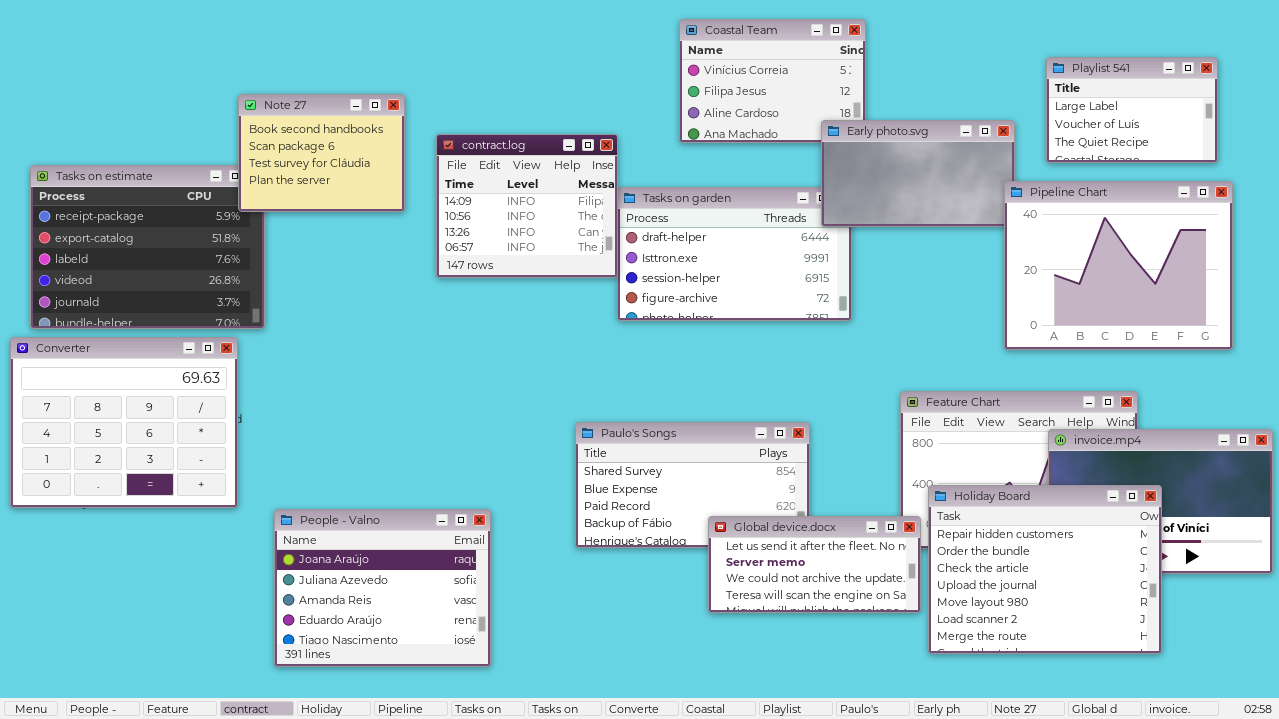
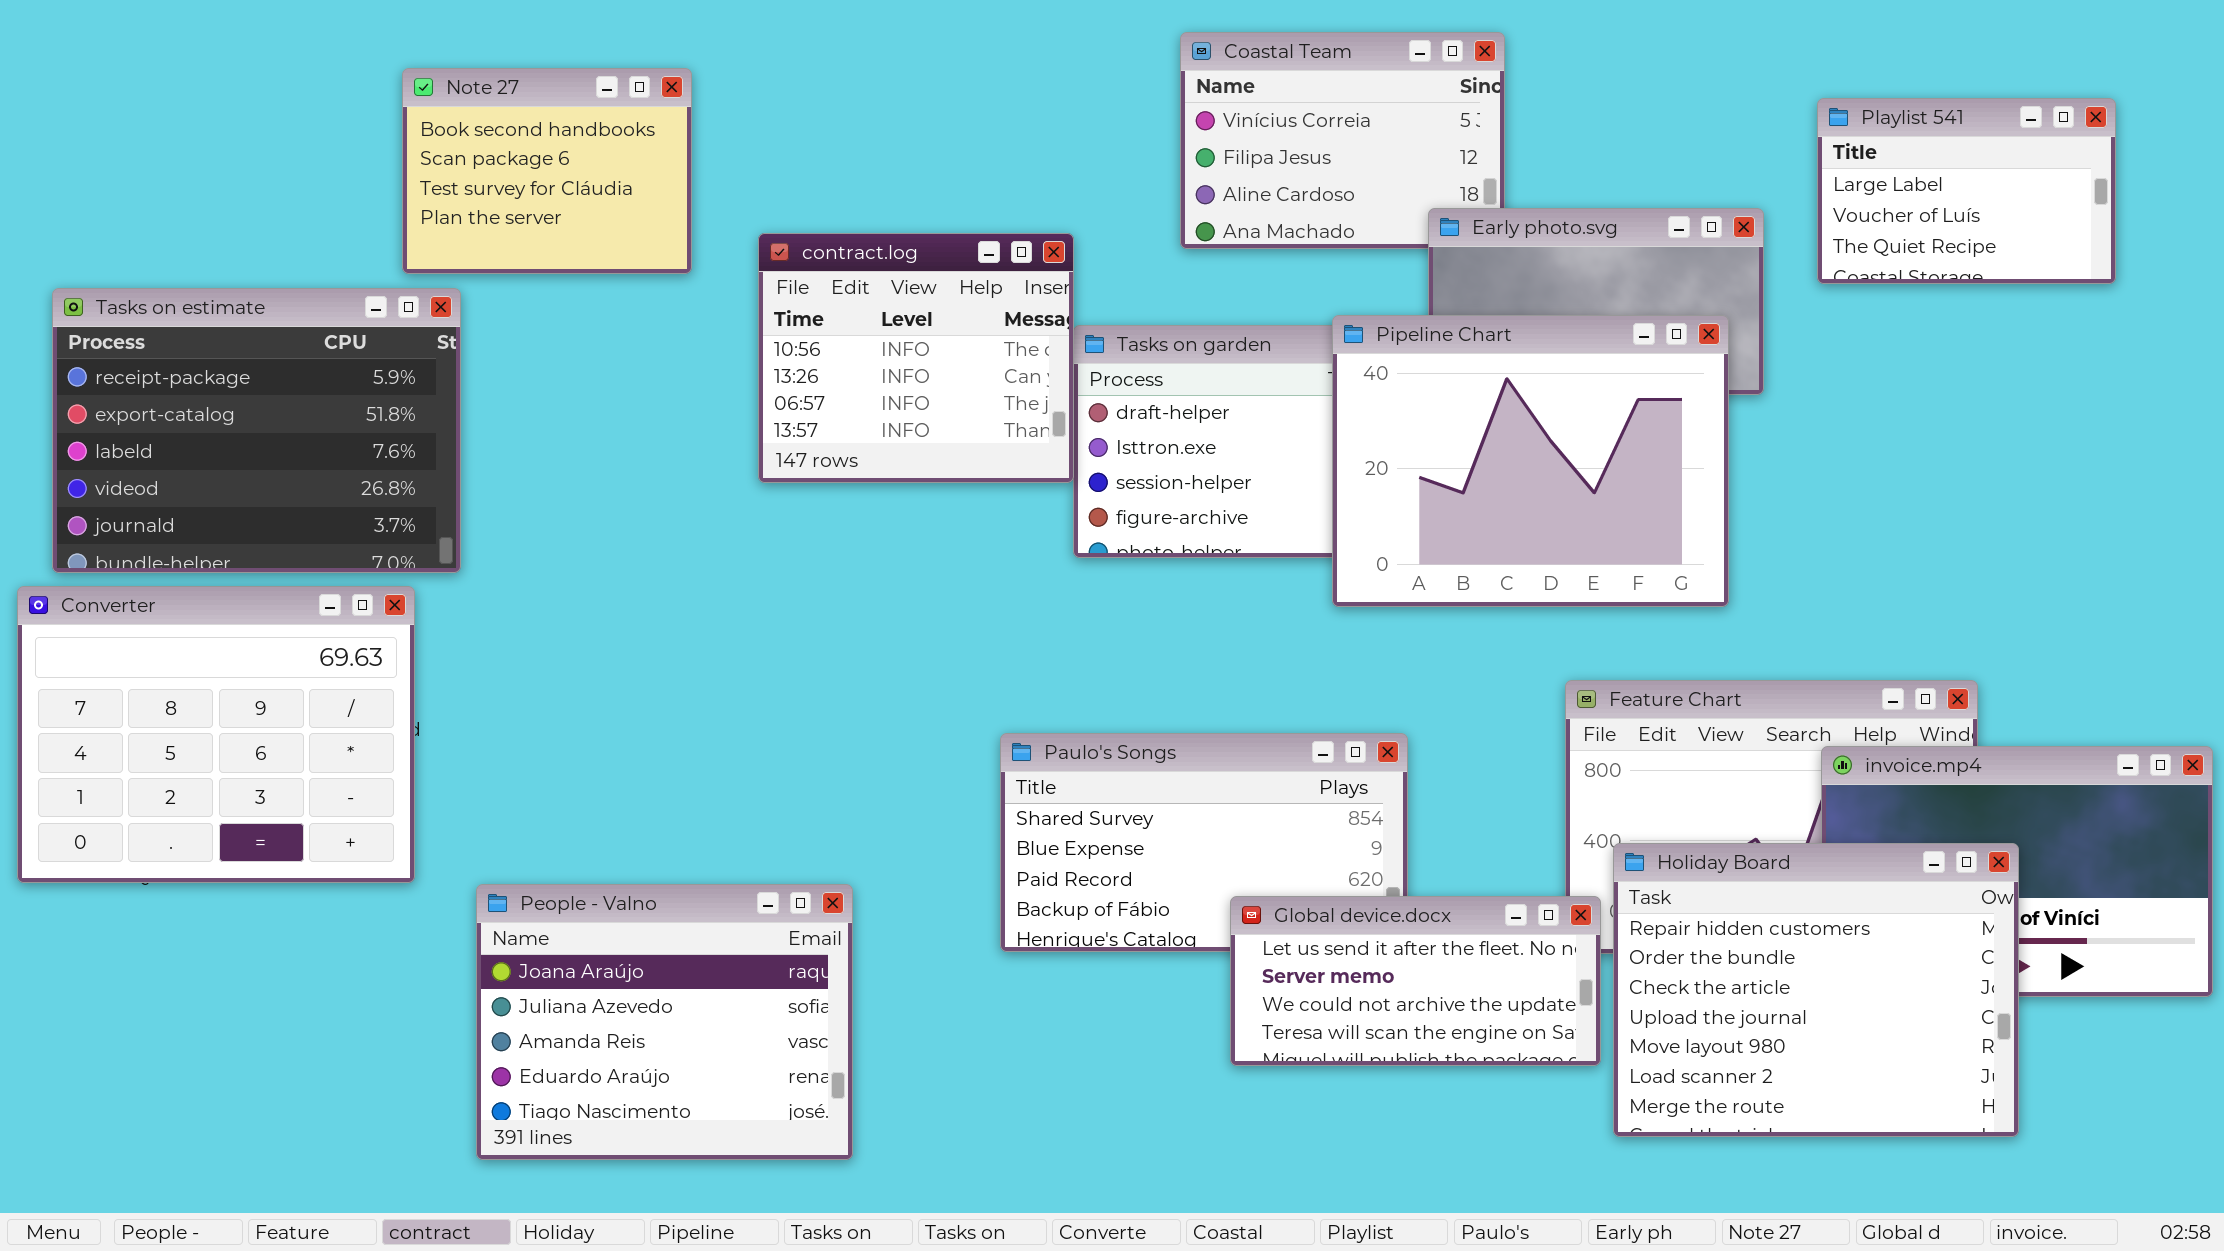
Note 27: [238,94,405,212] -> [402,68,692,274], moved
contract.log: [436,134,618,278] -> [758,233,1074,483], scrolled down 1 row
Pipeline Chart: [1004,181,1233,350] -> [1332,315,1729,607], moved

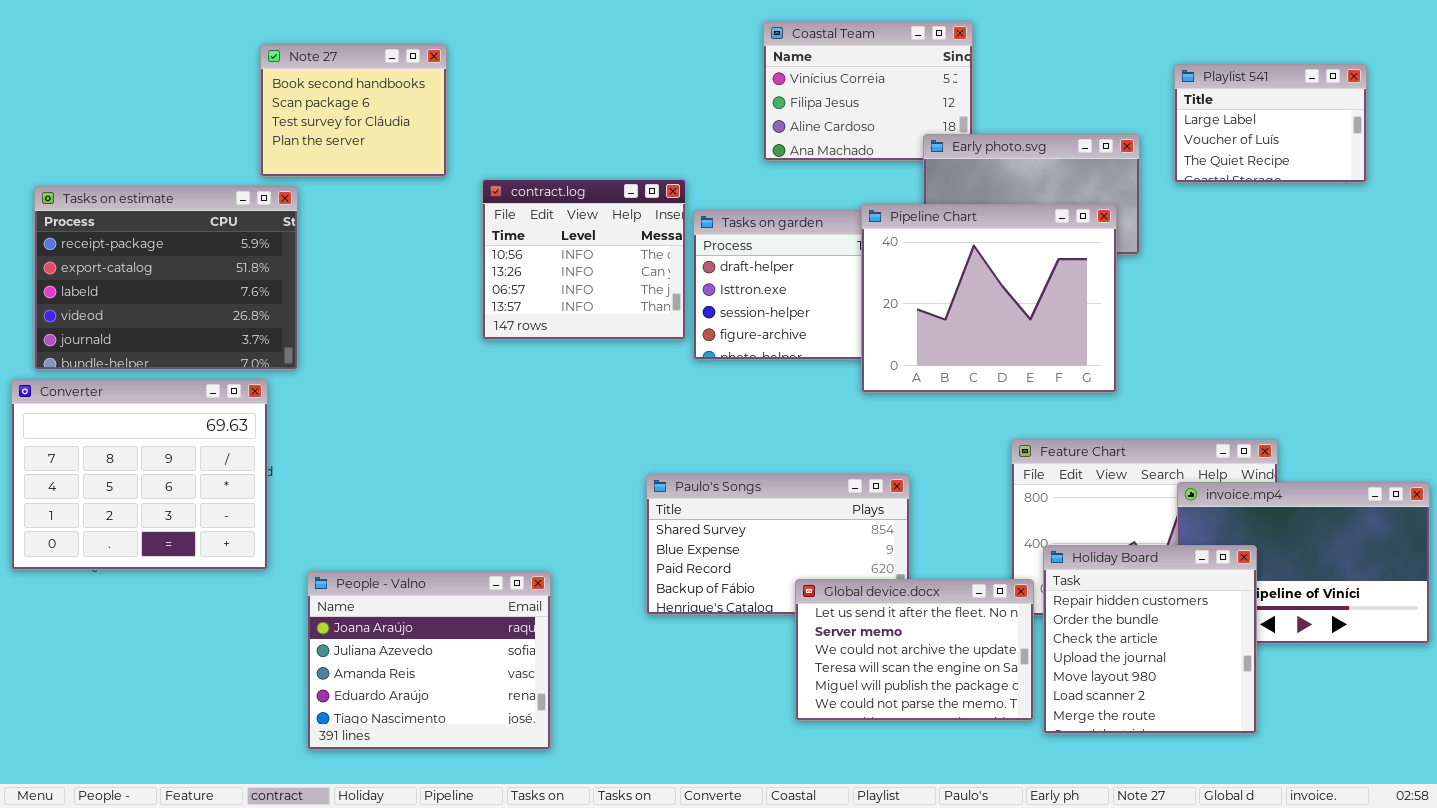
contract.log: [758,233,1074,483] -> [482,179,686,340], moved
Holiday Board: [1613,843,2019,1137] -> [1043,545,1257,734], resized
Global device.docx: [1230,896,1601,1066] -> [795,579,1034,721], resized

